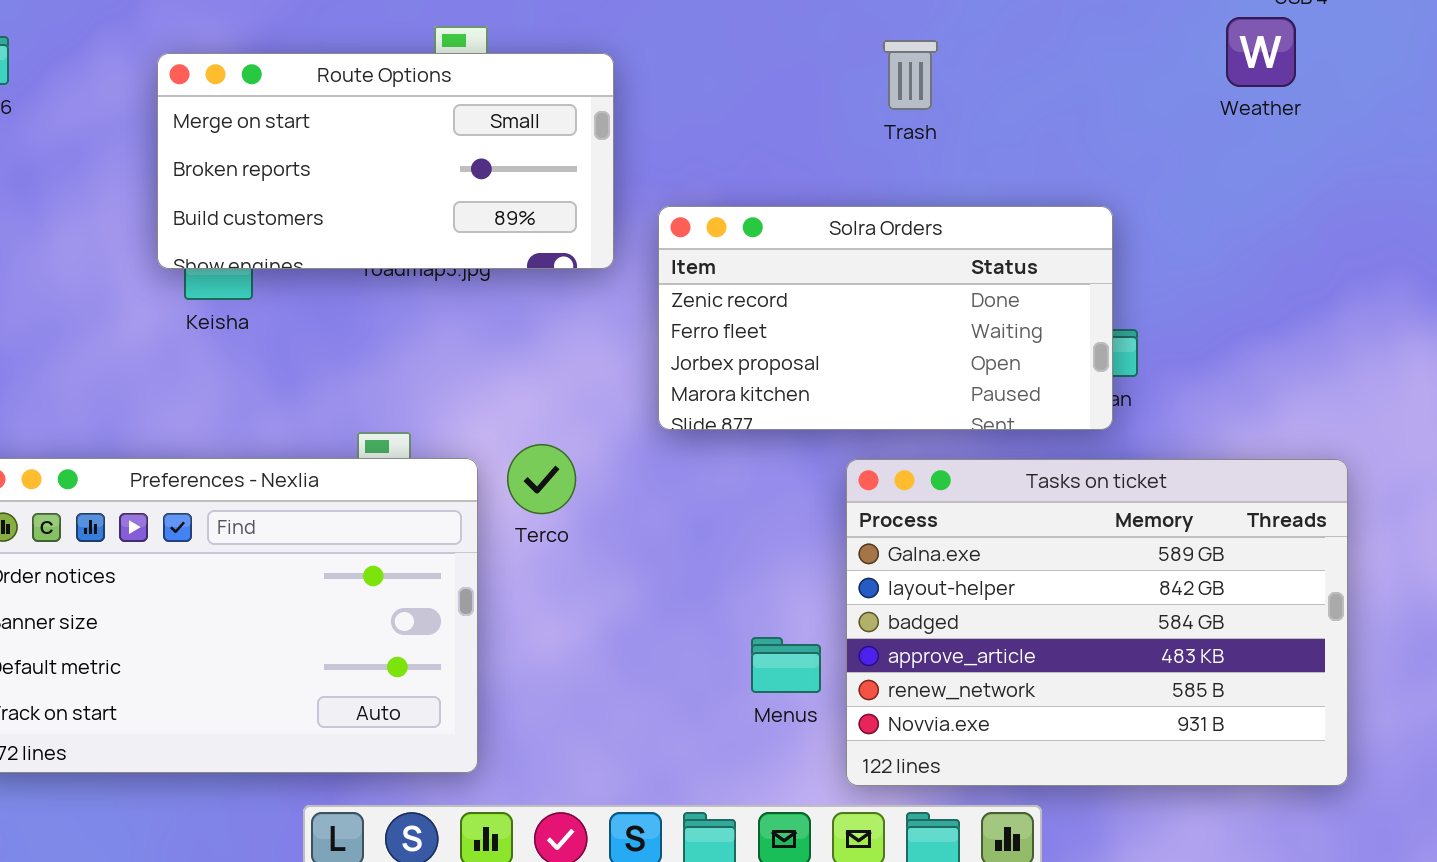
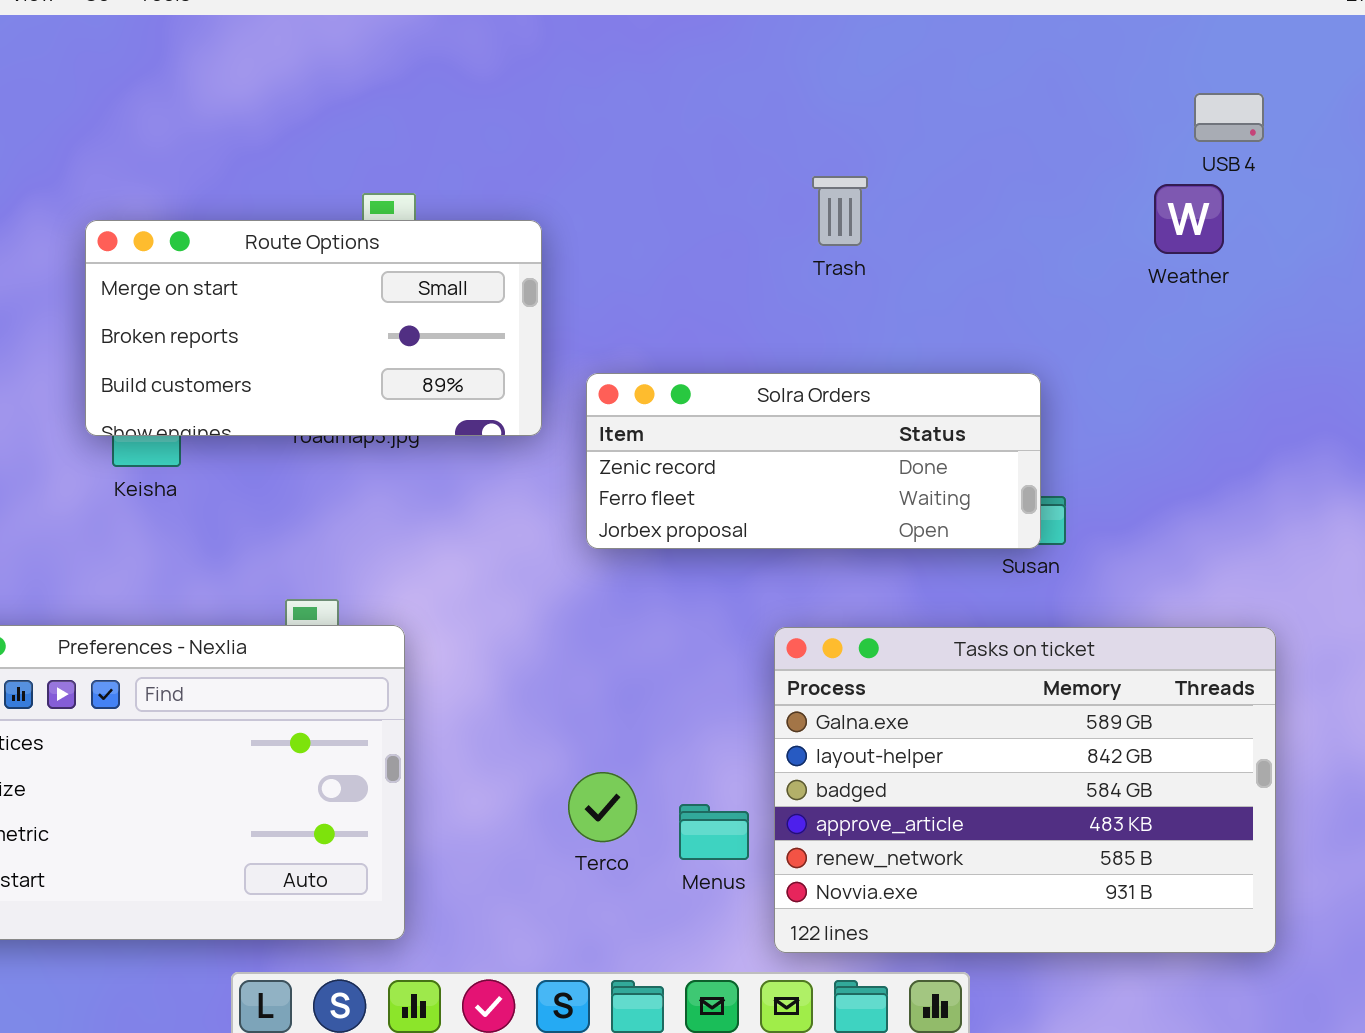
Trash: [883,40,938,110] -> [812,176,868,246], moved
Solra Orders: [658,206,1113,430] -> [586,373,1041,549], resized
Terco: [507,444,576,514] -> [568,772,637,842], moved

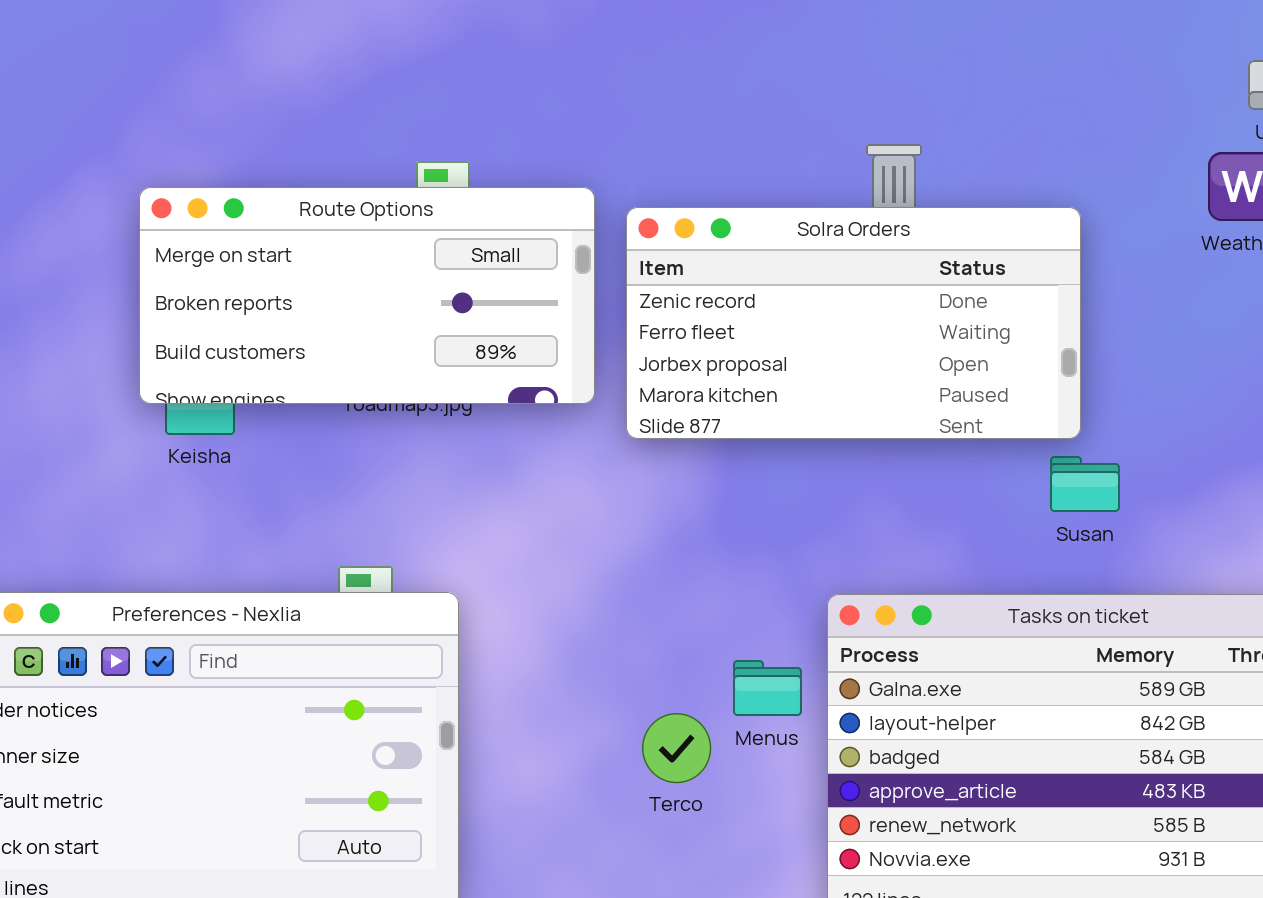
Solra Orders: [586,373,1041,549] -> [626,207,1081,439], moved, resized
Terco: [568,772,637,842] -> [642,713,711,783], moved
Menus: [679,804,749,860] -> [733,660,802,716], moved

